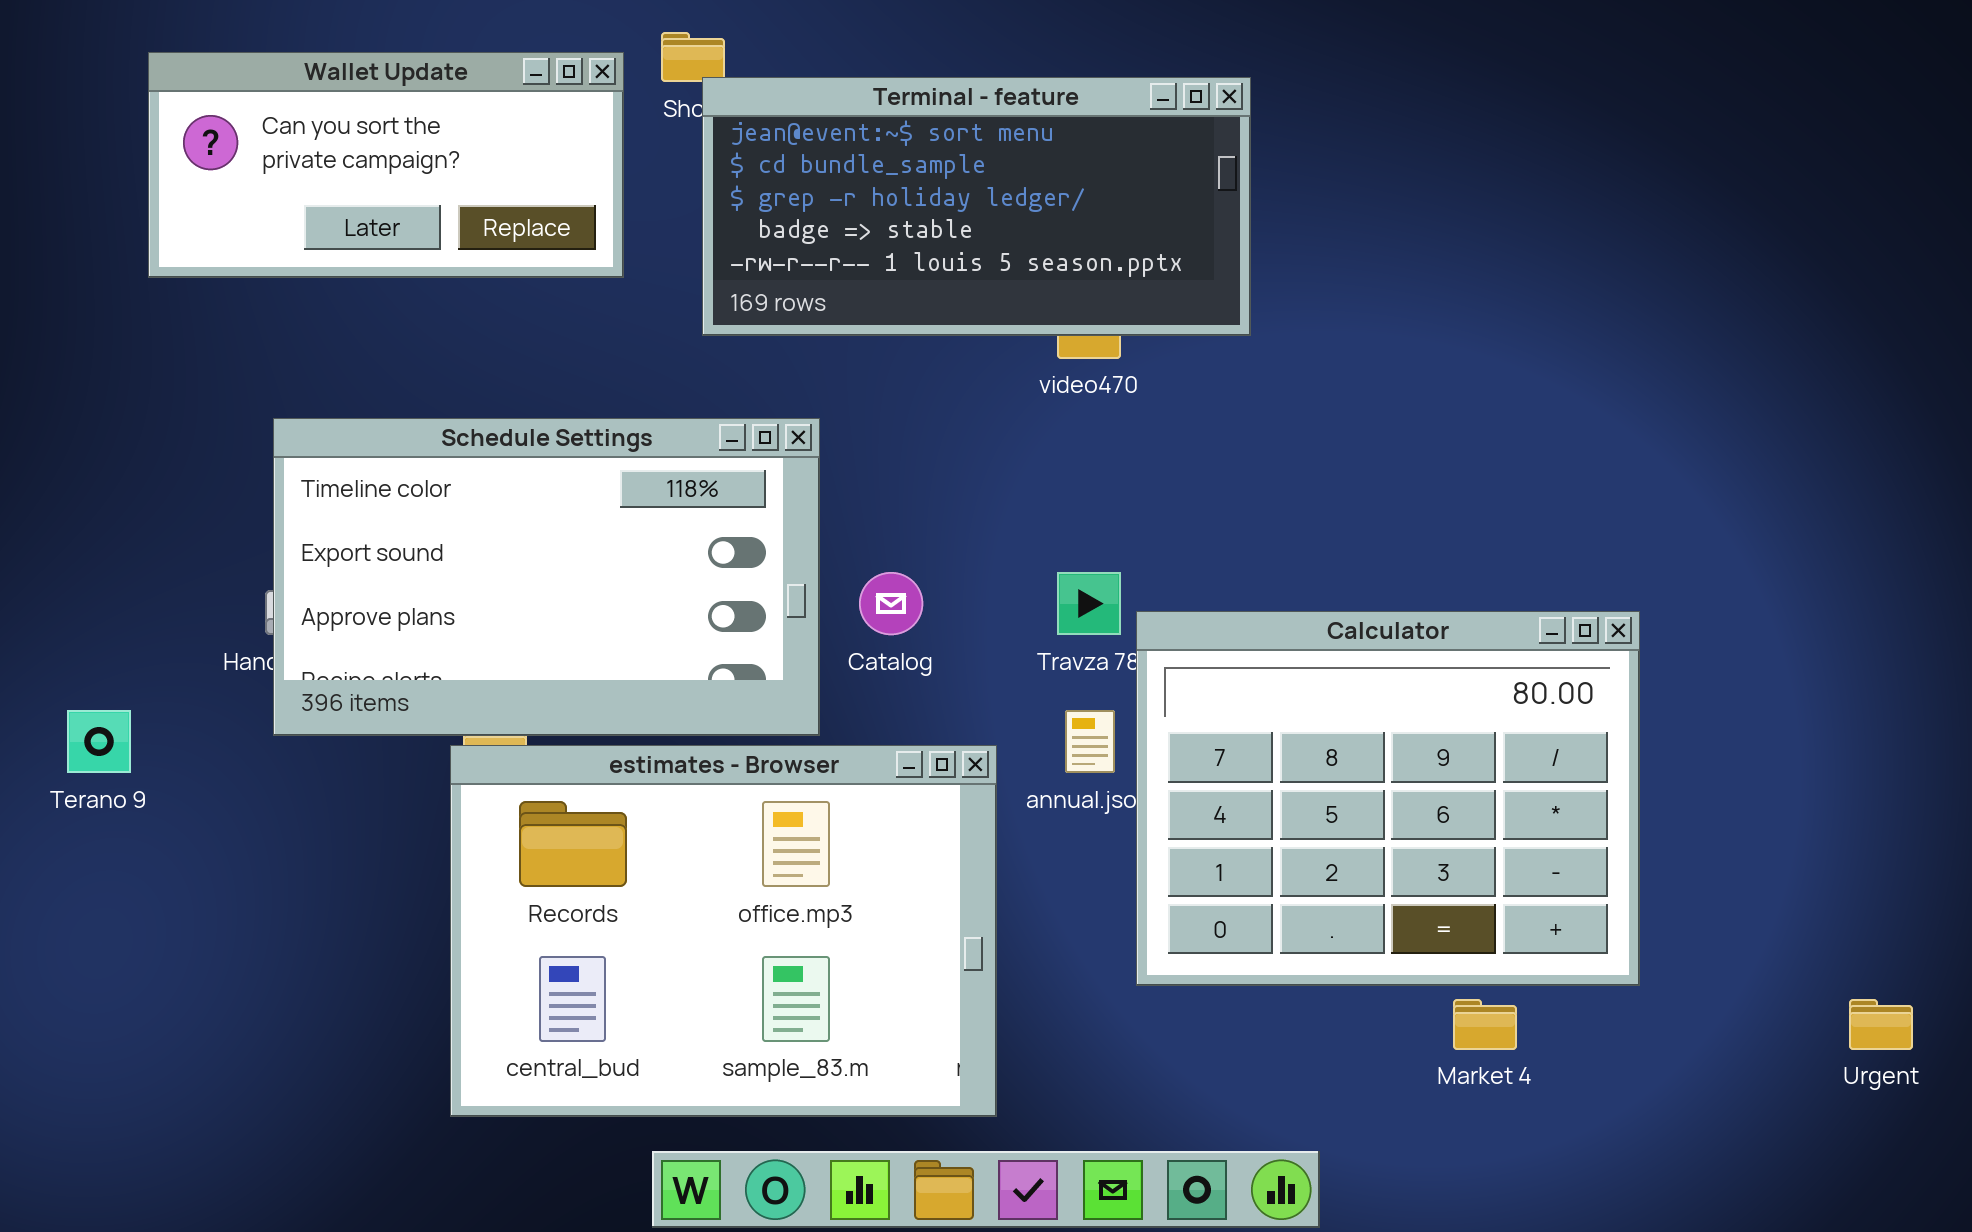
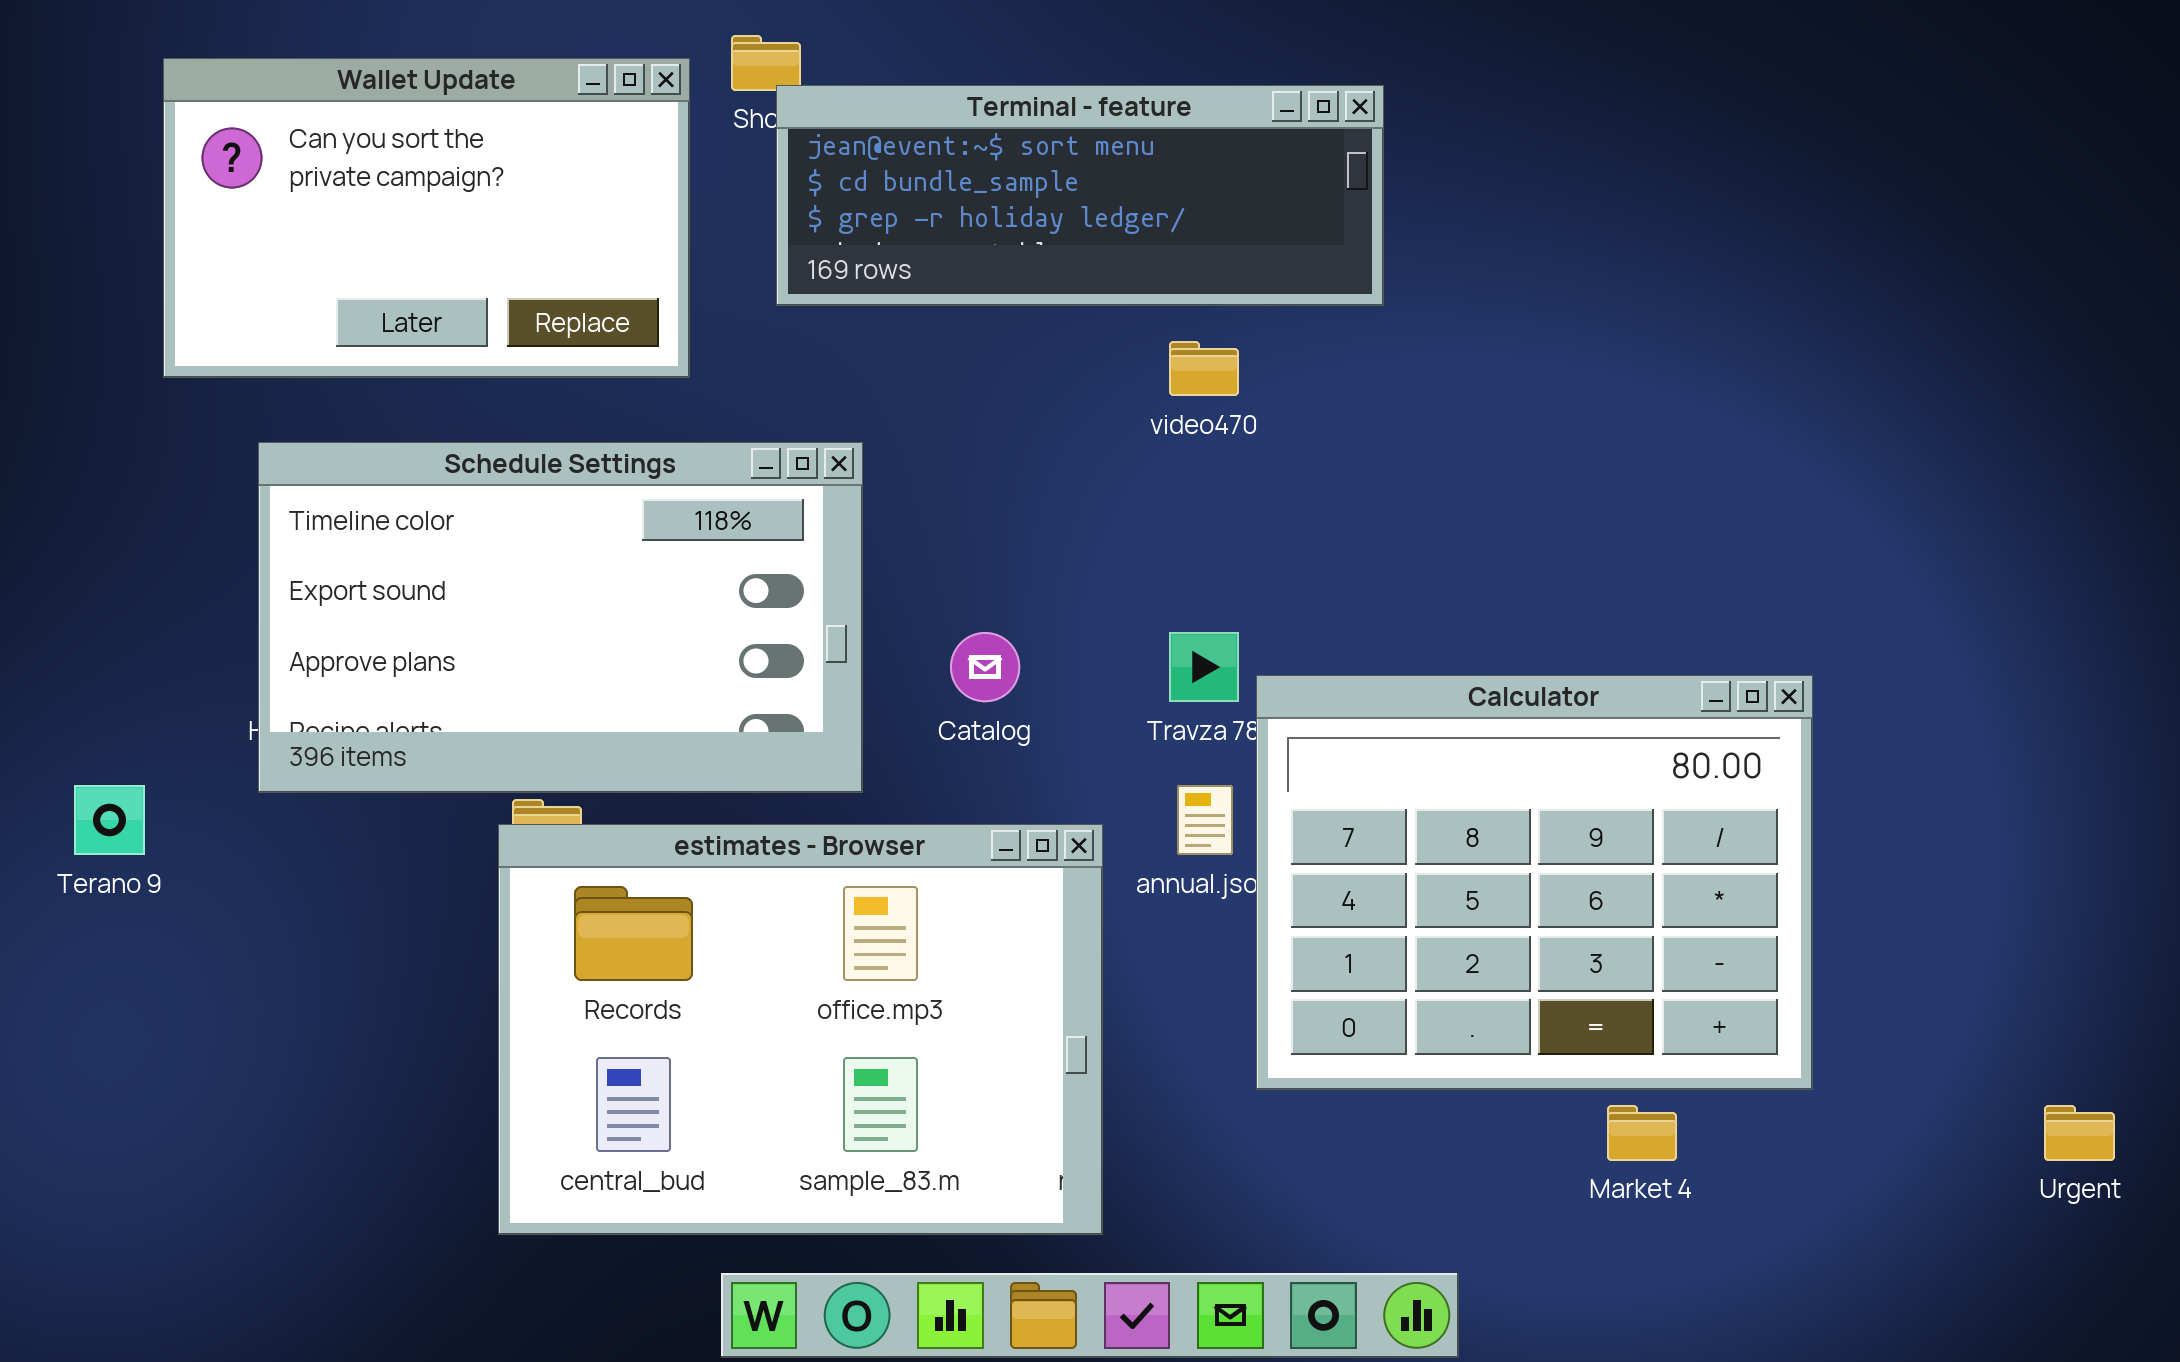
Wallet Update: [148,52,624,278] -> [163,58,690,378], resized
Terminal - feature: [702,77,1251,336] -> [776,85,1384,306], resized
Schedule Settings: [273,418,820,736] -> [258,442,863,793], moved

